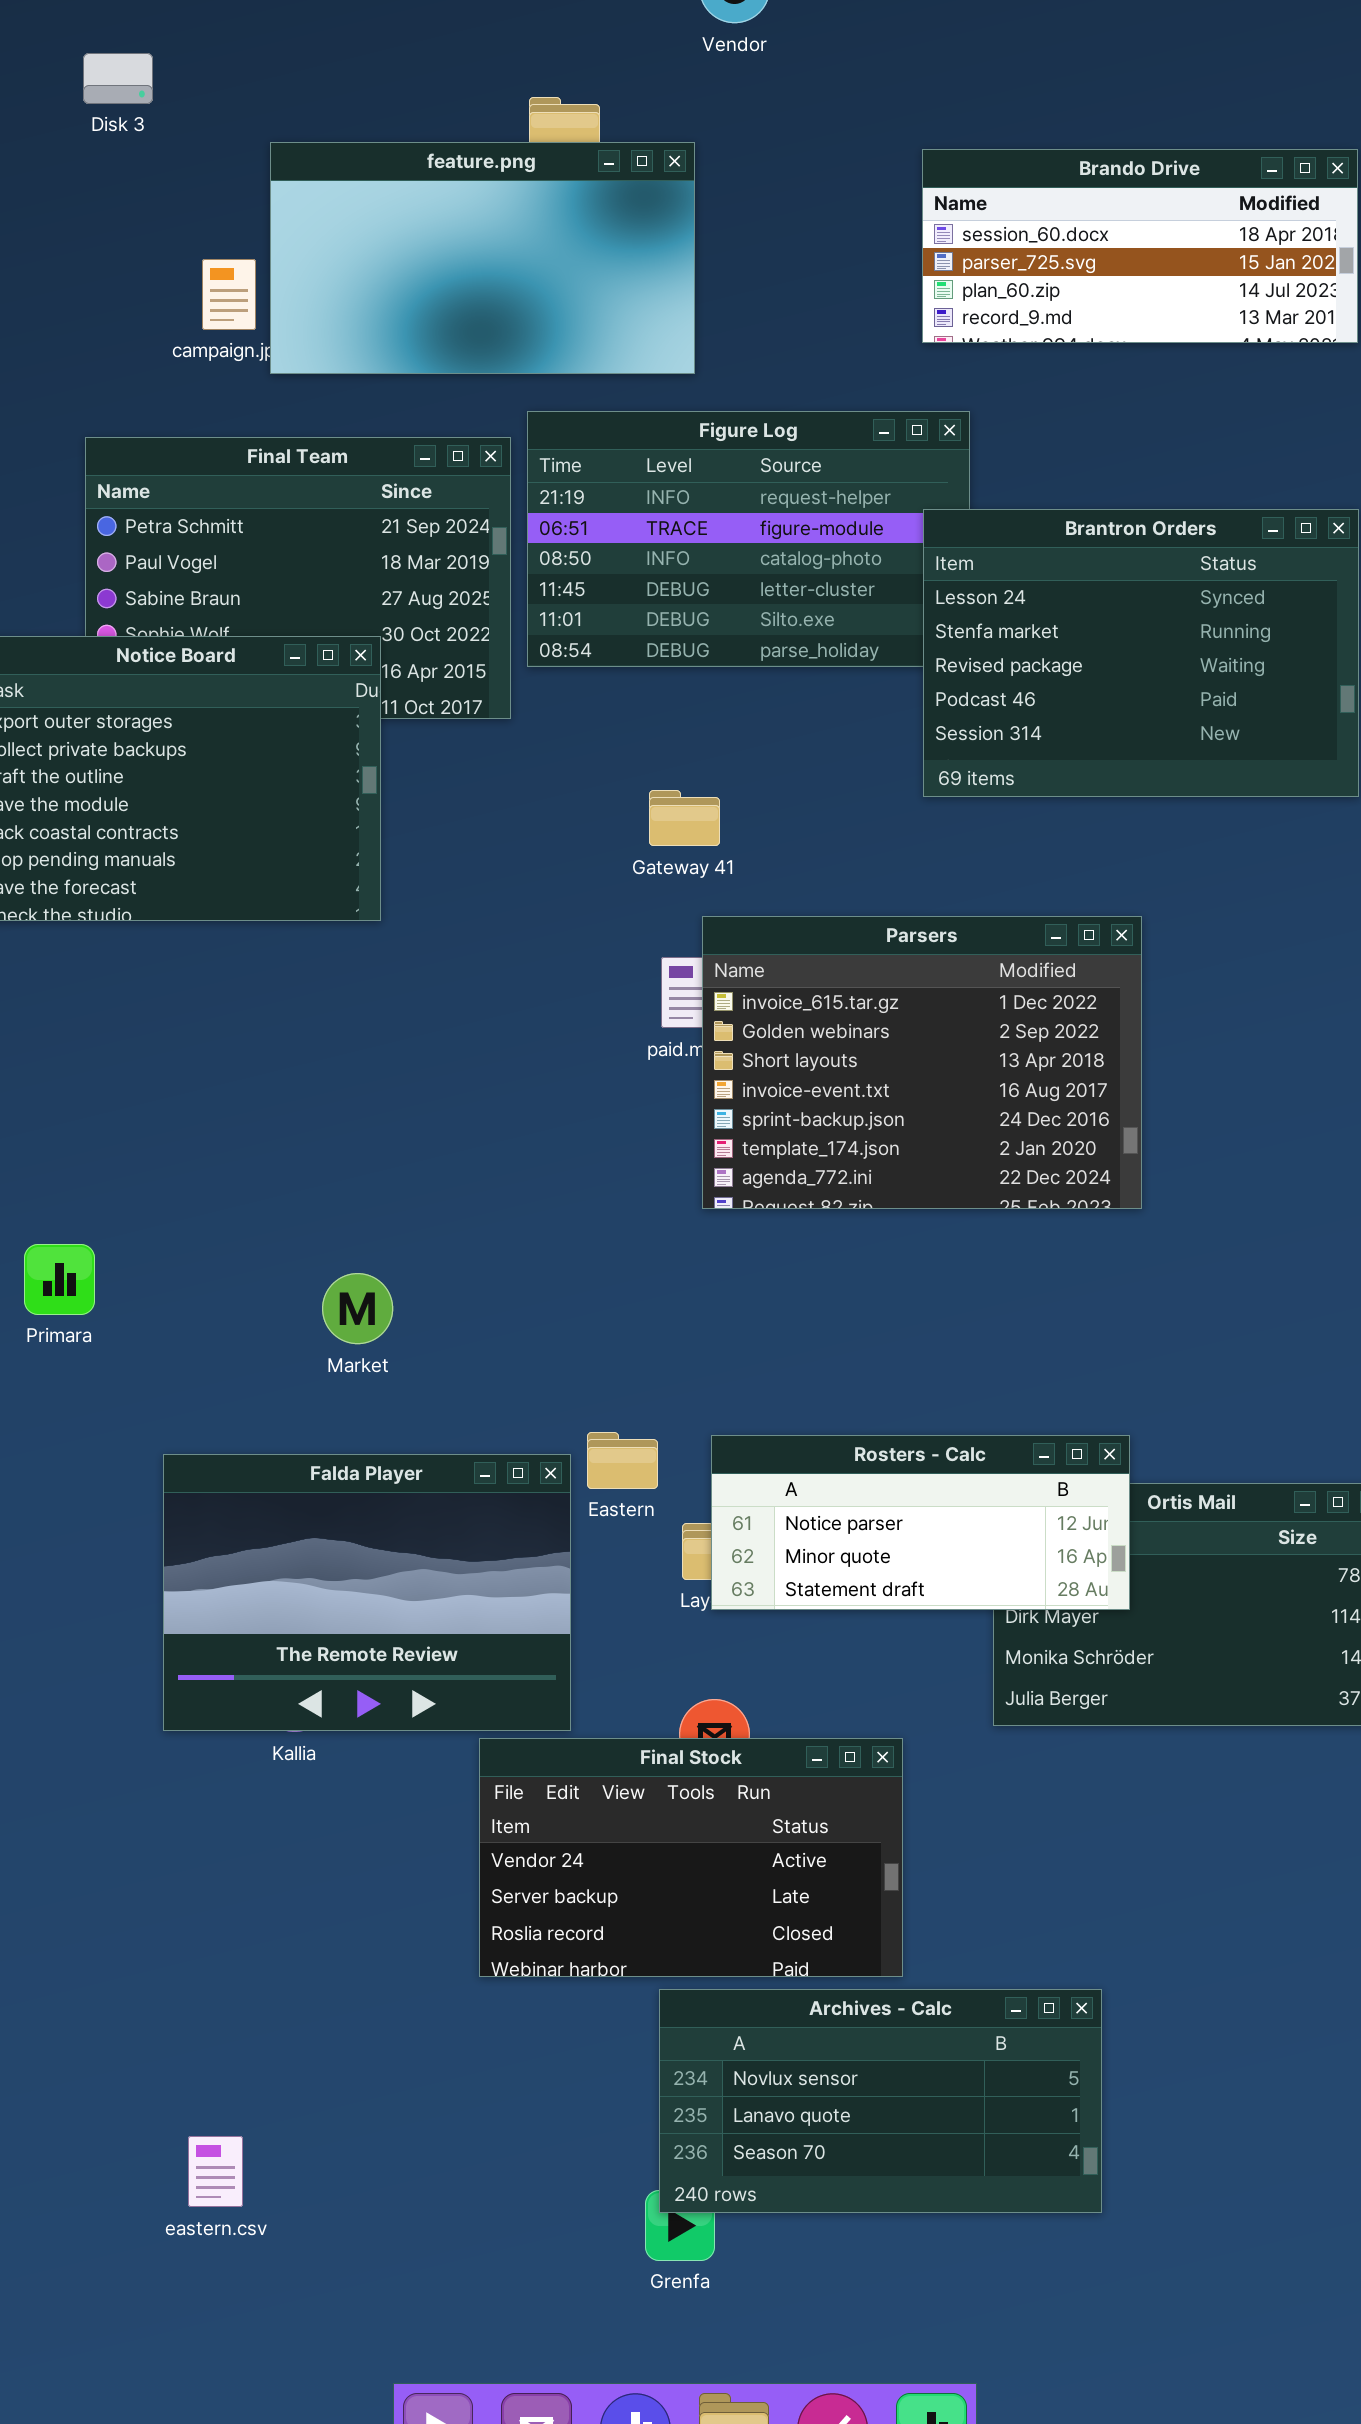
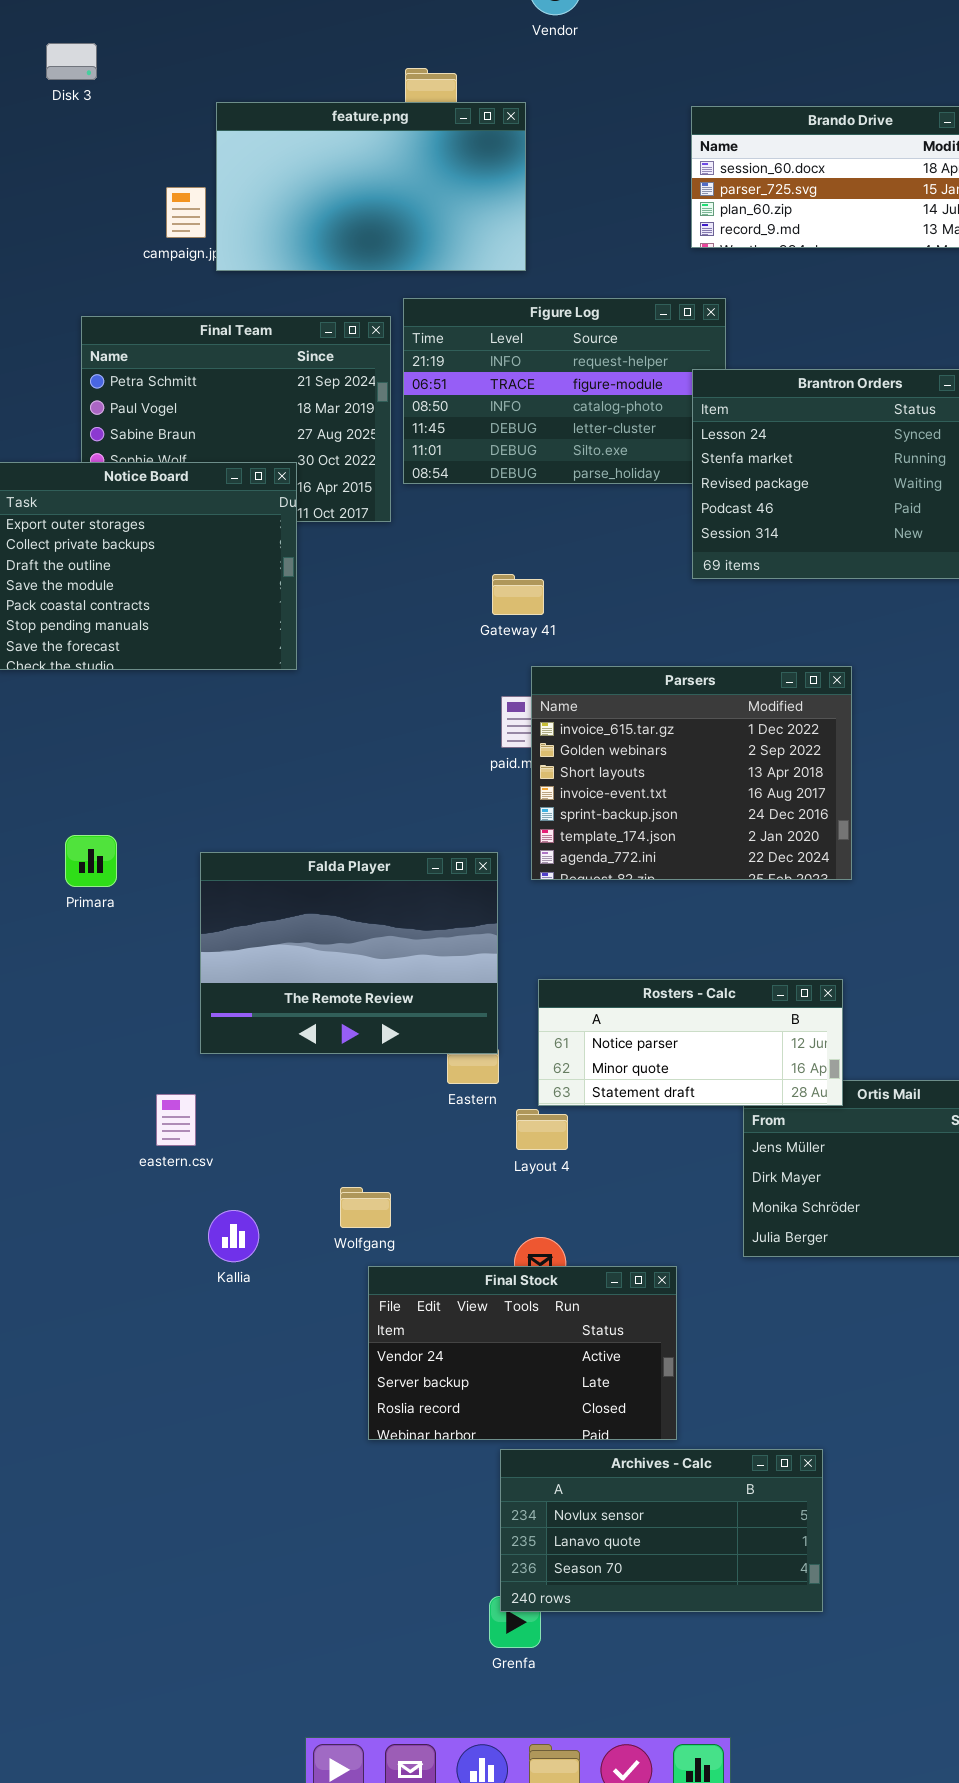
Disk 3: [83,53,153,104] -> [46,43,97,80], moved
Primara: [24,1244,95,1315] -> [65,835,117,887], moved
Rosters - Calc: [711,1435,1130,1610] -> [538,979,843,1106], moved
Falda Player: [163,1454,571,1731] -> [200,852,498,1054], moved
eastern.csv: [188,2136,243,2207] -> [156,1094,196,1146], moved

